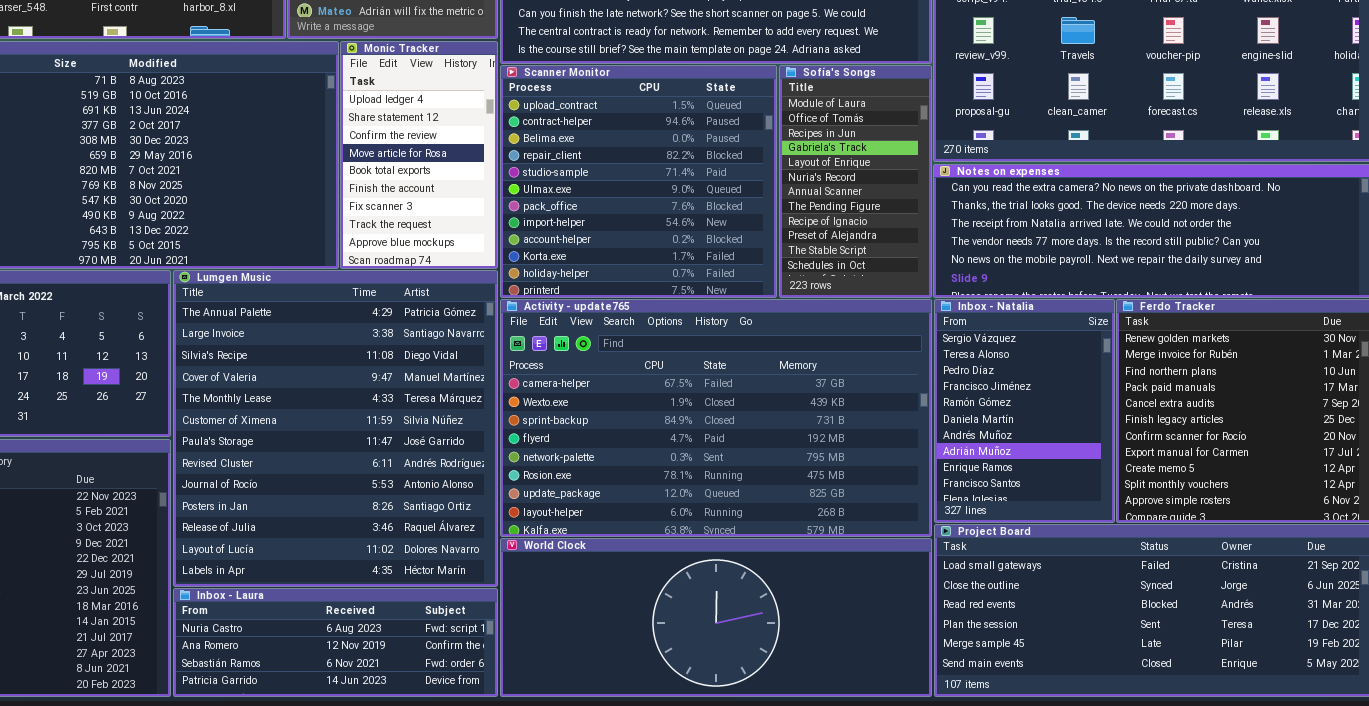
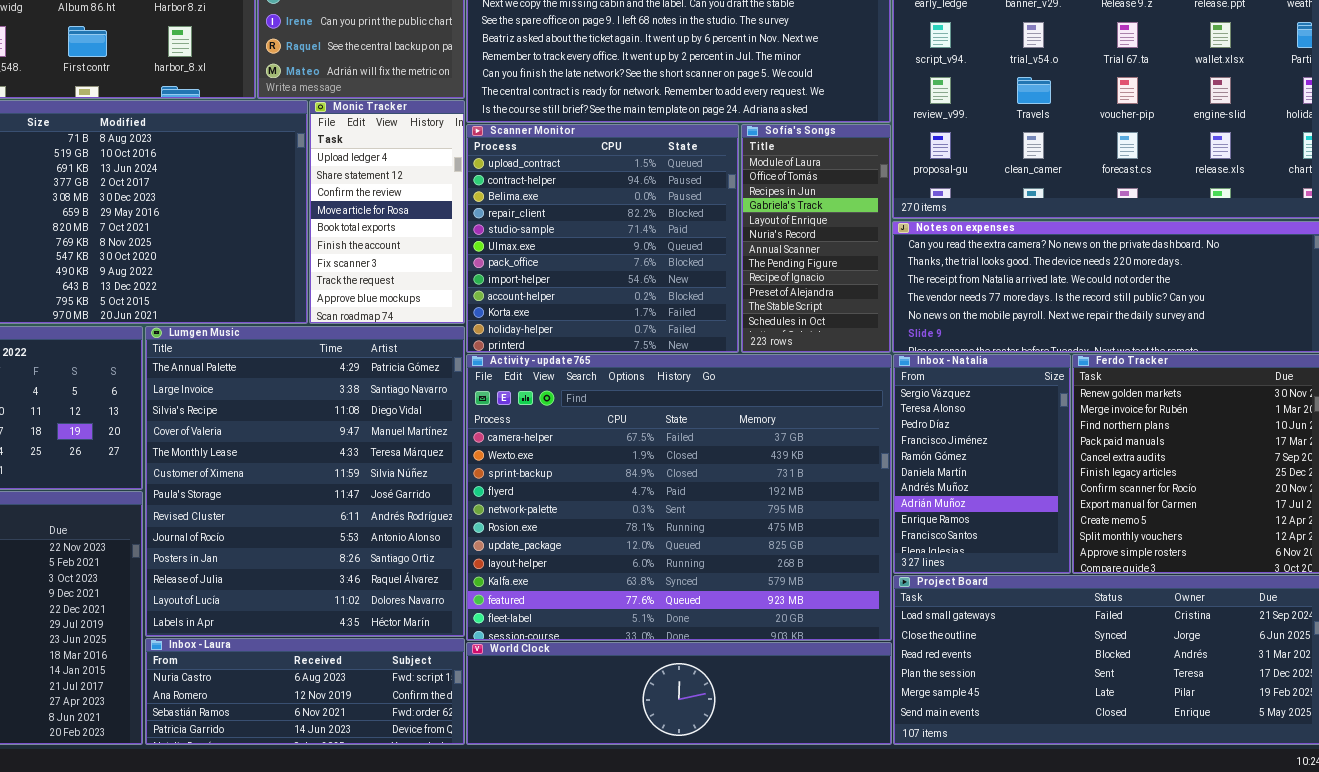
Activity - update765: [500,299,932,537] -> [466,354,892,641], resized
World Clock: [500,538,932,697] -> [466,642,892,745], resized

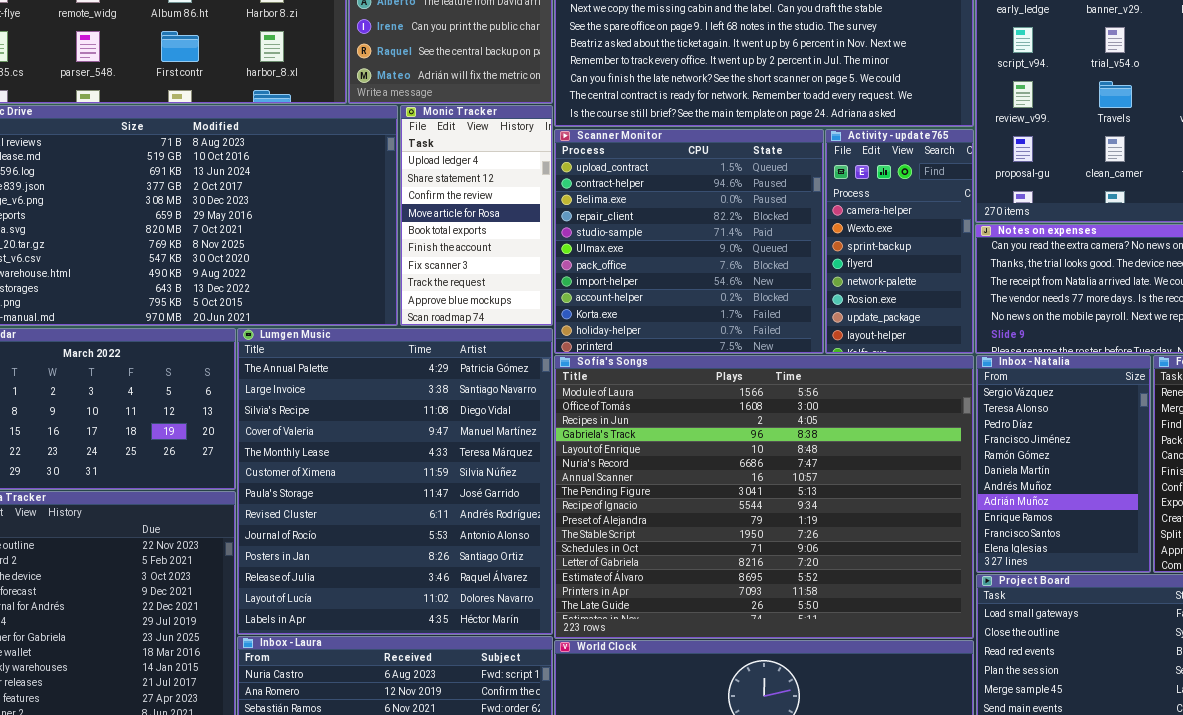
Sofía's Songs: [741,124,891,353] -> [554,355,974,639], moved, resized
Activity - update765: [466,354,892,641] -> [825,129,974,354], moved, resized

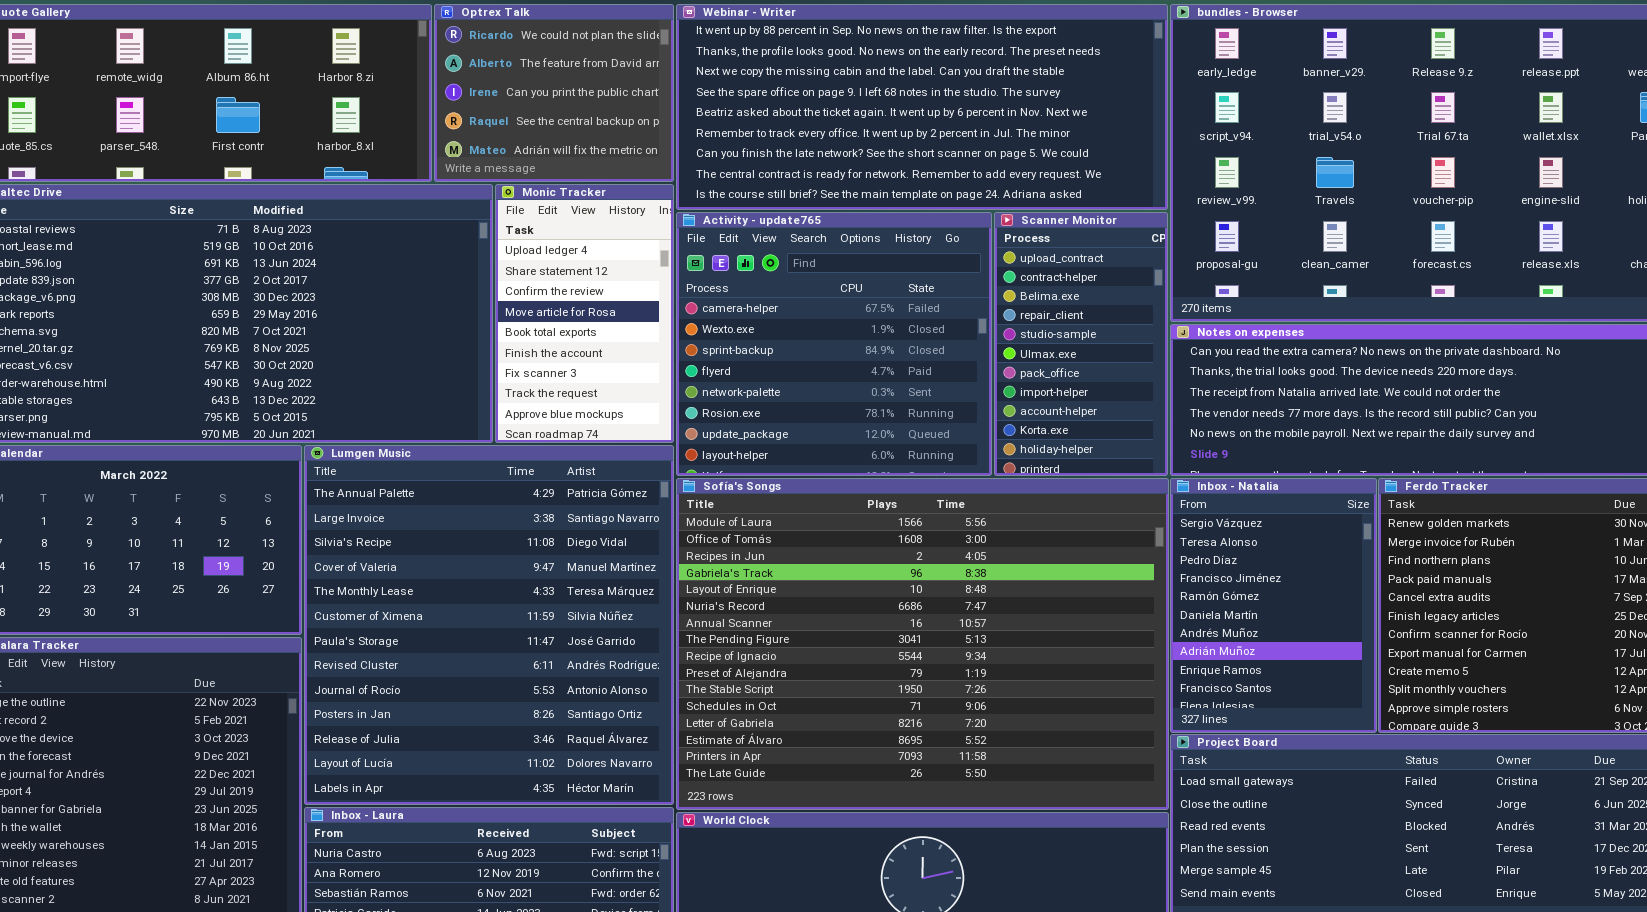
Scanner Monitor: [554,129,824,354] -> [994,212,1168,476], moved, resized
Activity - update765: [825,129,974,354] -> [676,212,992,476], moved, resized

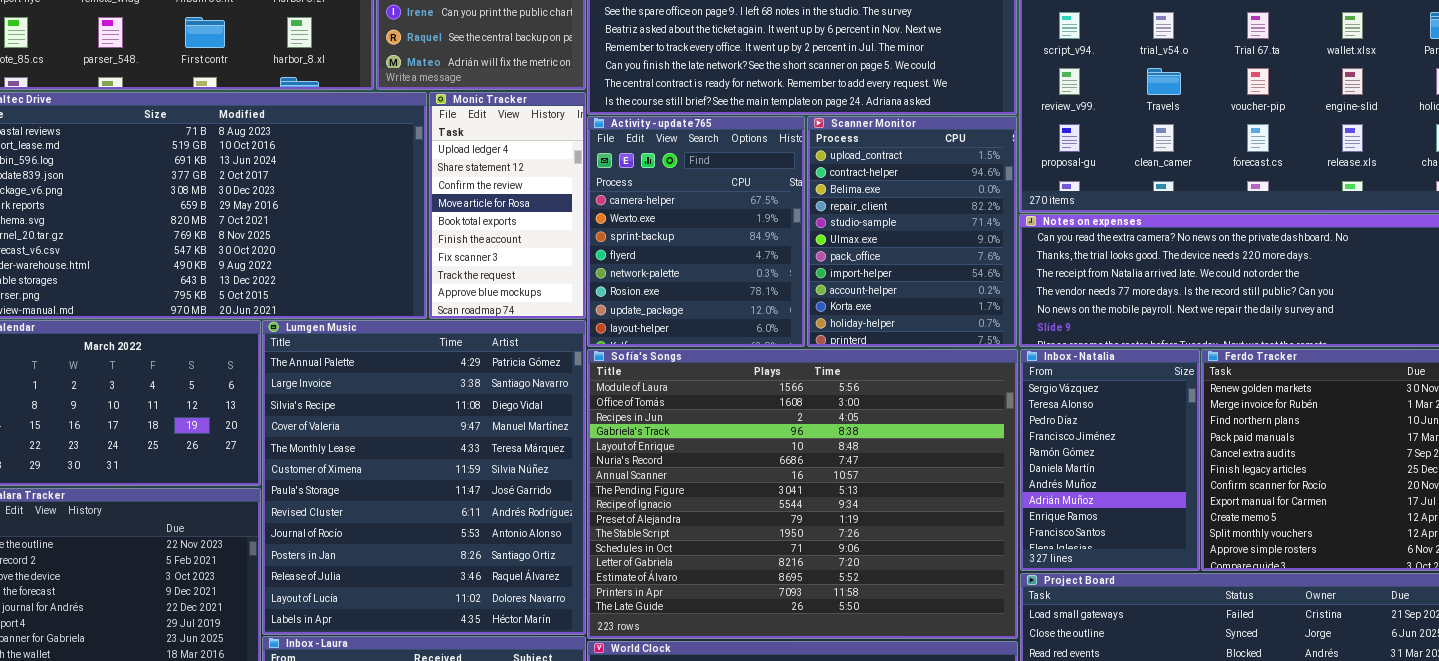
Activity - update765: [676,212,992,476] -> [587,116,805,347], resized
Scanner Monitor: [994,212,1168,476] -> [807,116,1017,347], resized

